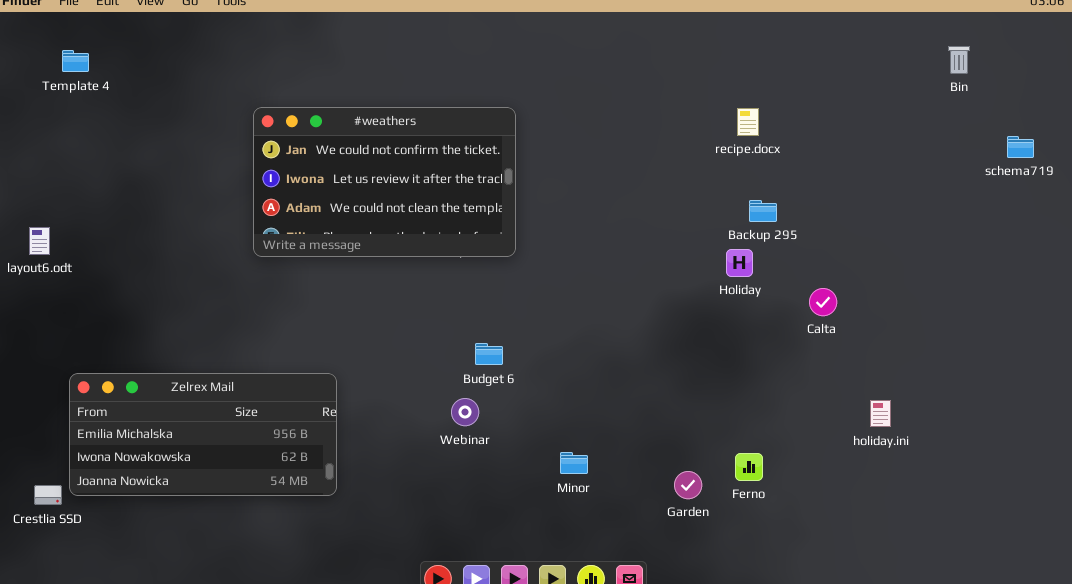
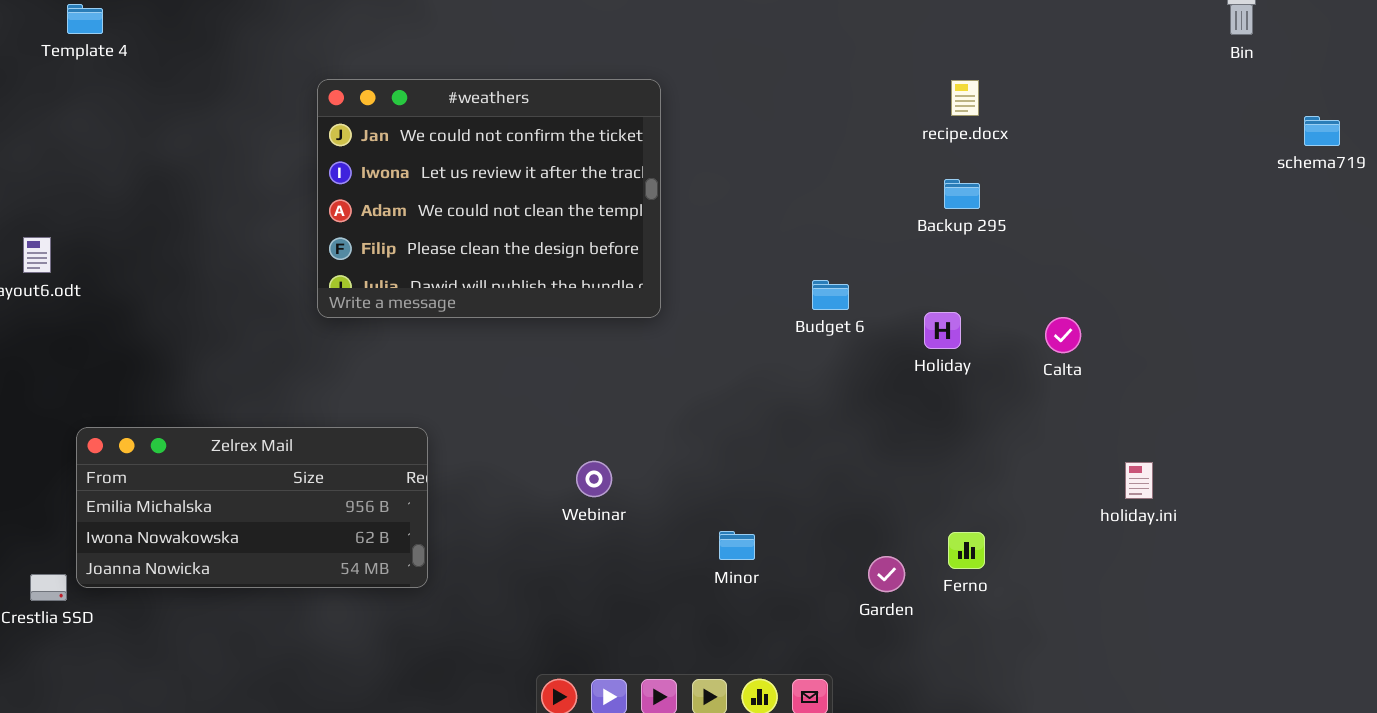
#weathers: [253,107,516,257] -> [317,79,661,318], resized
Backup 295: [749,200,777,222] -> [944,179,980,209], moved
Holiday: [726,249,753,277] -> [924,312,961,349], moved
Budget 6: [475,343,503,365] -> [812,280,849,310], moved

